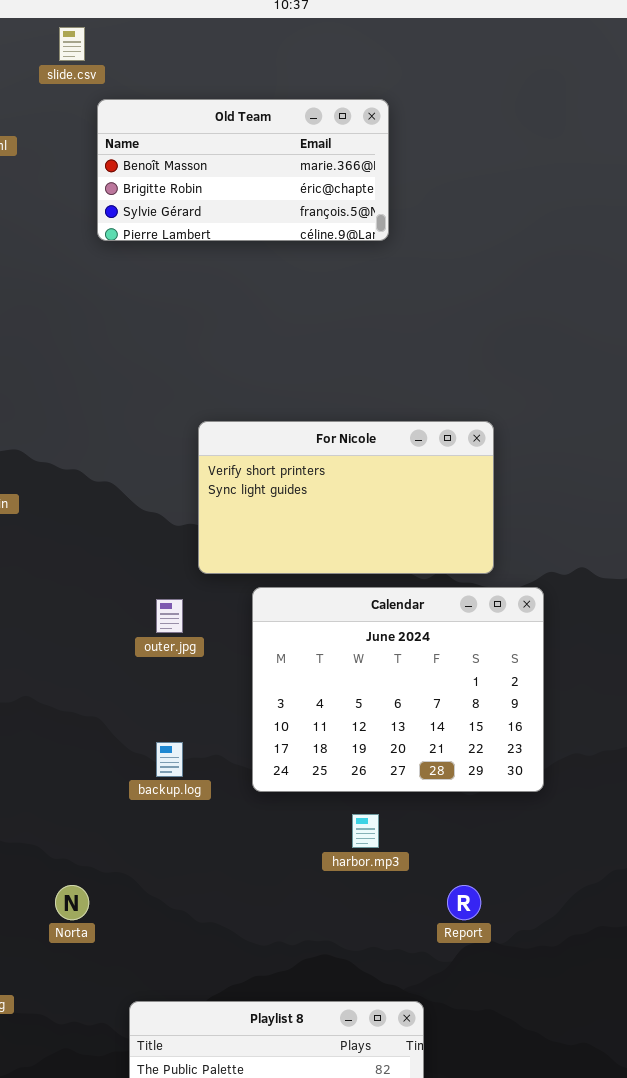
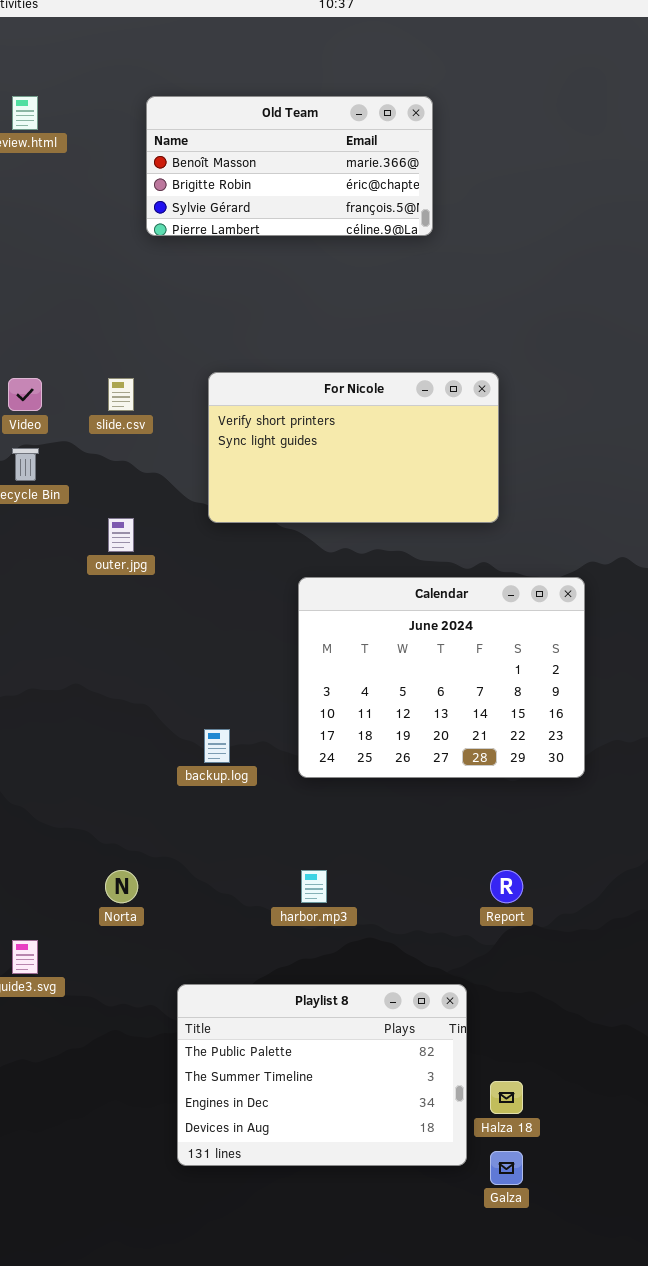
slide.csv: [59,27,85,61] -> [108,378,134,411], moved
For Nicole: [198,421,494,574] -> [208,372,499,523], moved
outer.jpg: [156,599,183,633] -> [108,518,134,552], moved
harbor.mp3: [352,814,379,848] -> [301,870,327,903], moved

